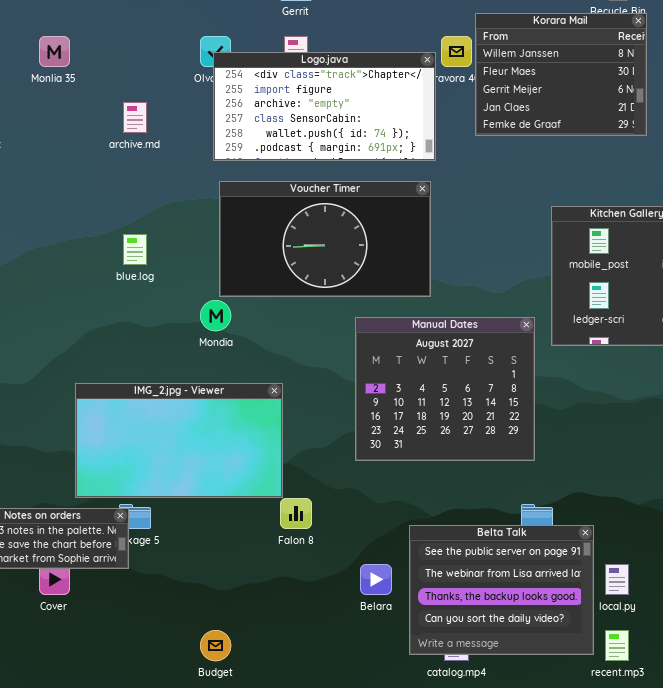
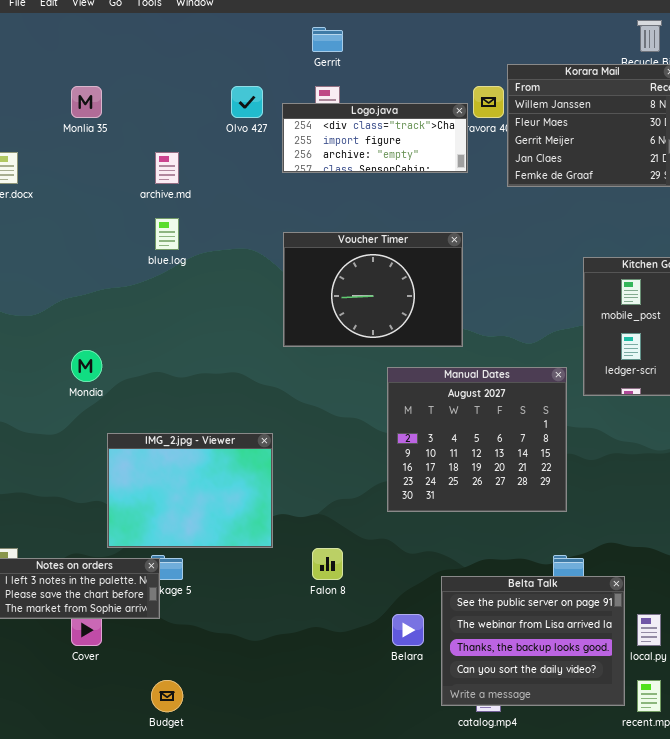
Logo.java: [213,52,436,161] -> [282,103,468,173], resized
Voucher Timer: [219,181,431,297] -> [283,232,463,347], resized
blue.log: [123,234,147,265] -> [155,218,179,250], moved
Mondia: [200,300,231,331] -> [71,350,102,382], moved
IMG_2.jpg - Viewer: [75,383,283,498] -> [107,433,273,548], resized
Budget: [200,630,231,661] -> [151,680,183,712], moved

